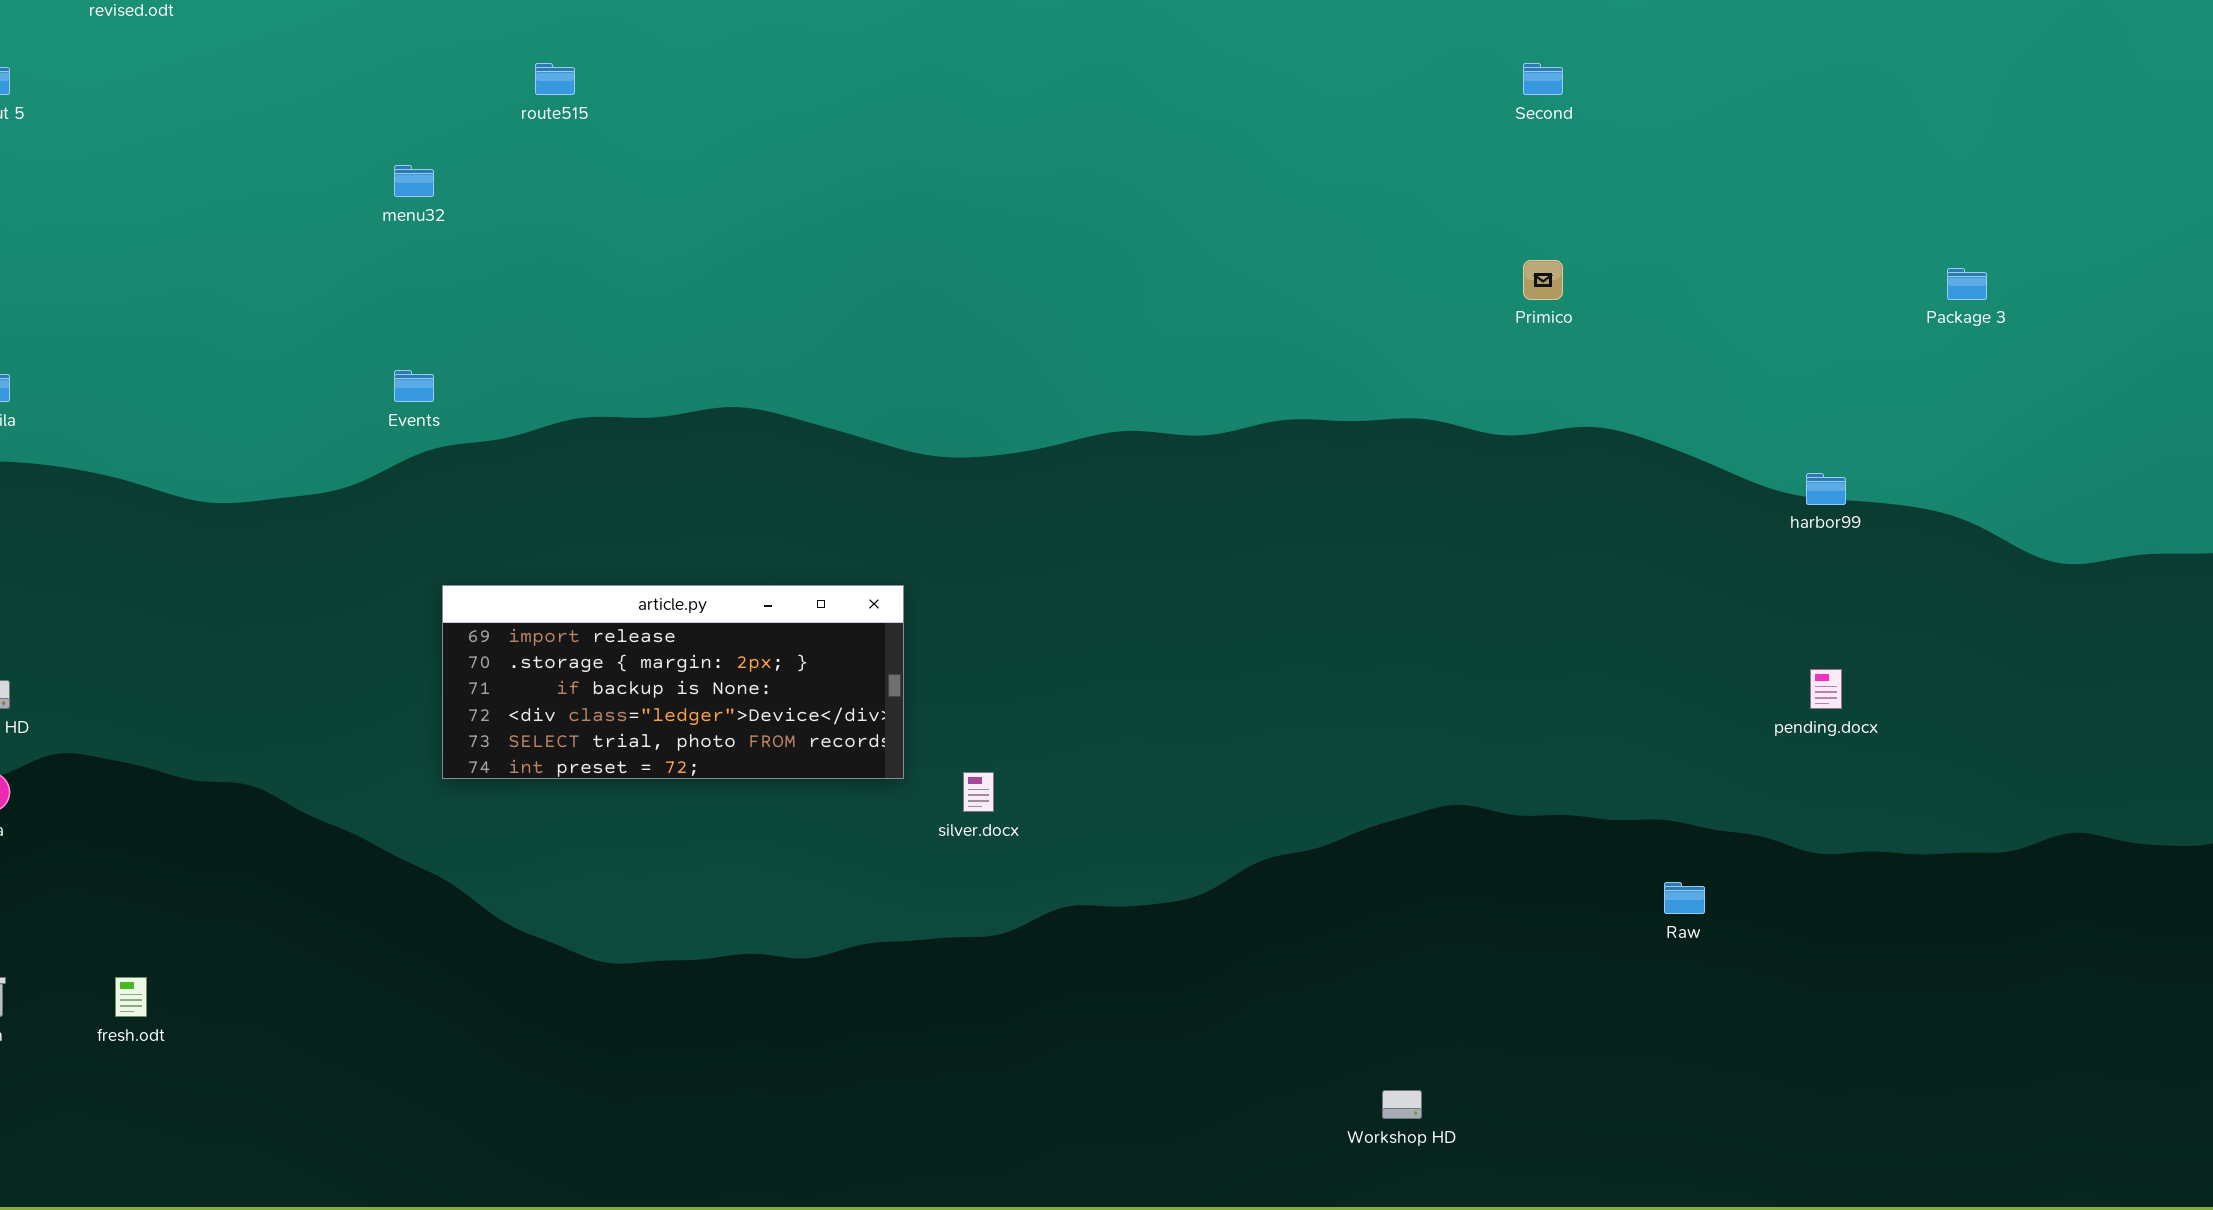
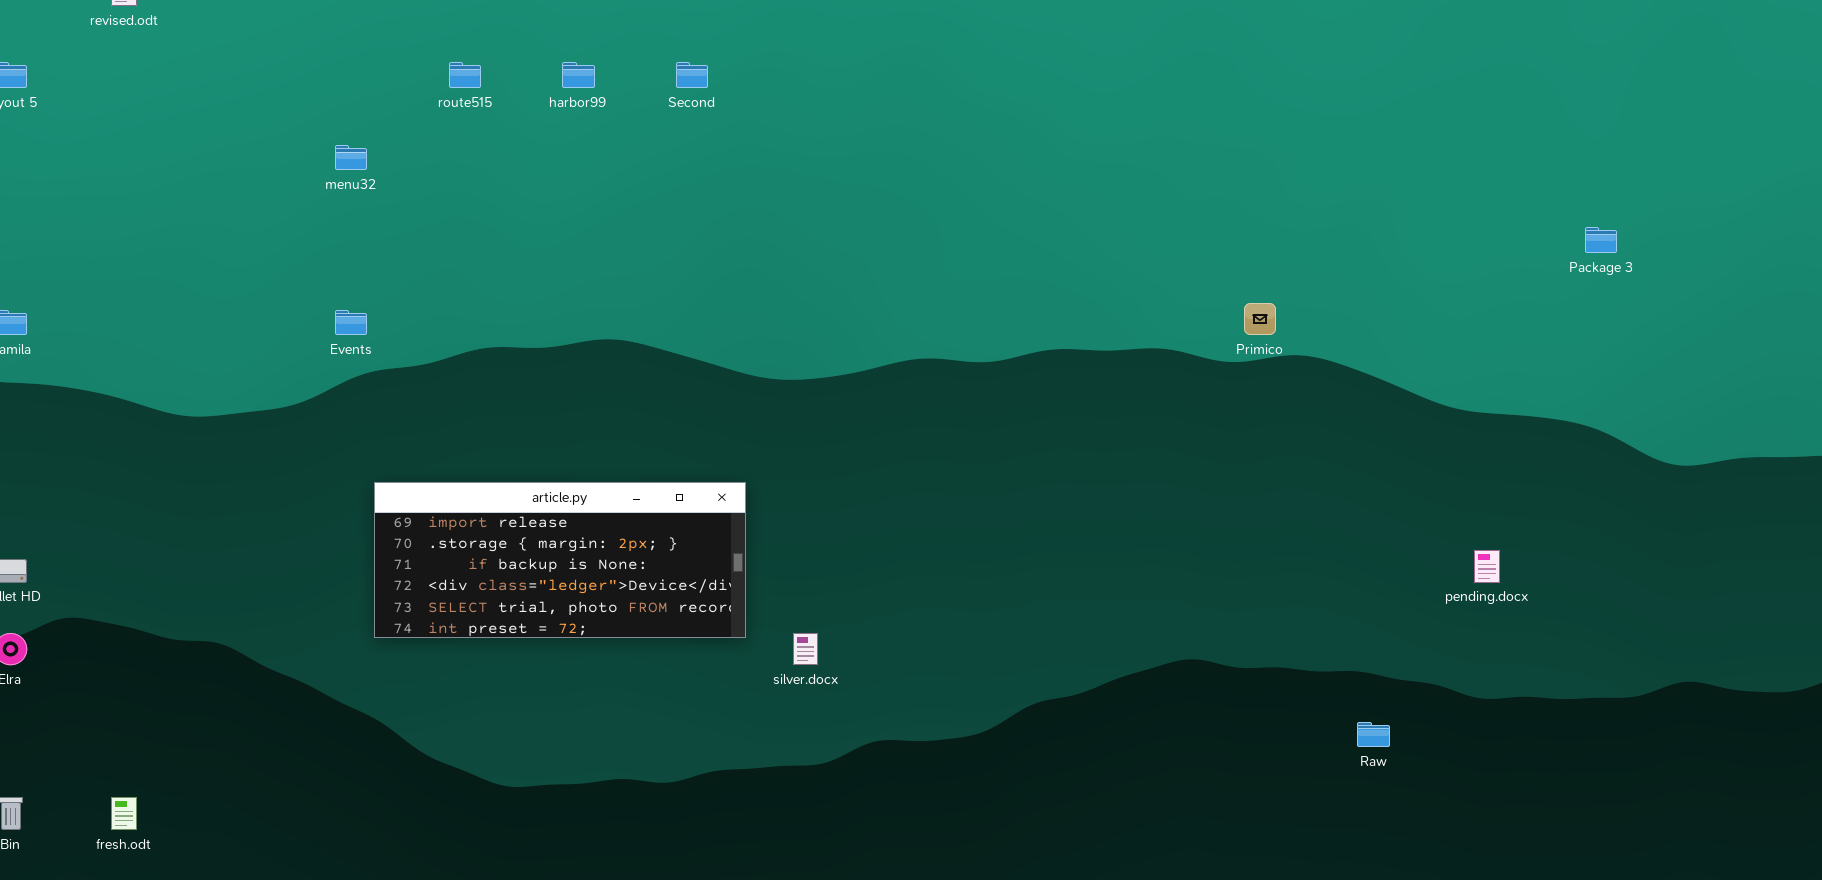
Second: [1523,63,1563,95] -> [676,62,708,88], moved
Primico: [1523,260,1563,300] -> [1244,303,1276,335], moved
harbor99: [1806,473,1846,505] -> [562,62,595,88], moved

